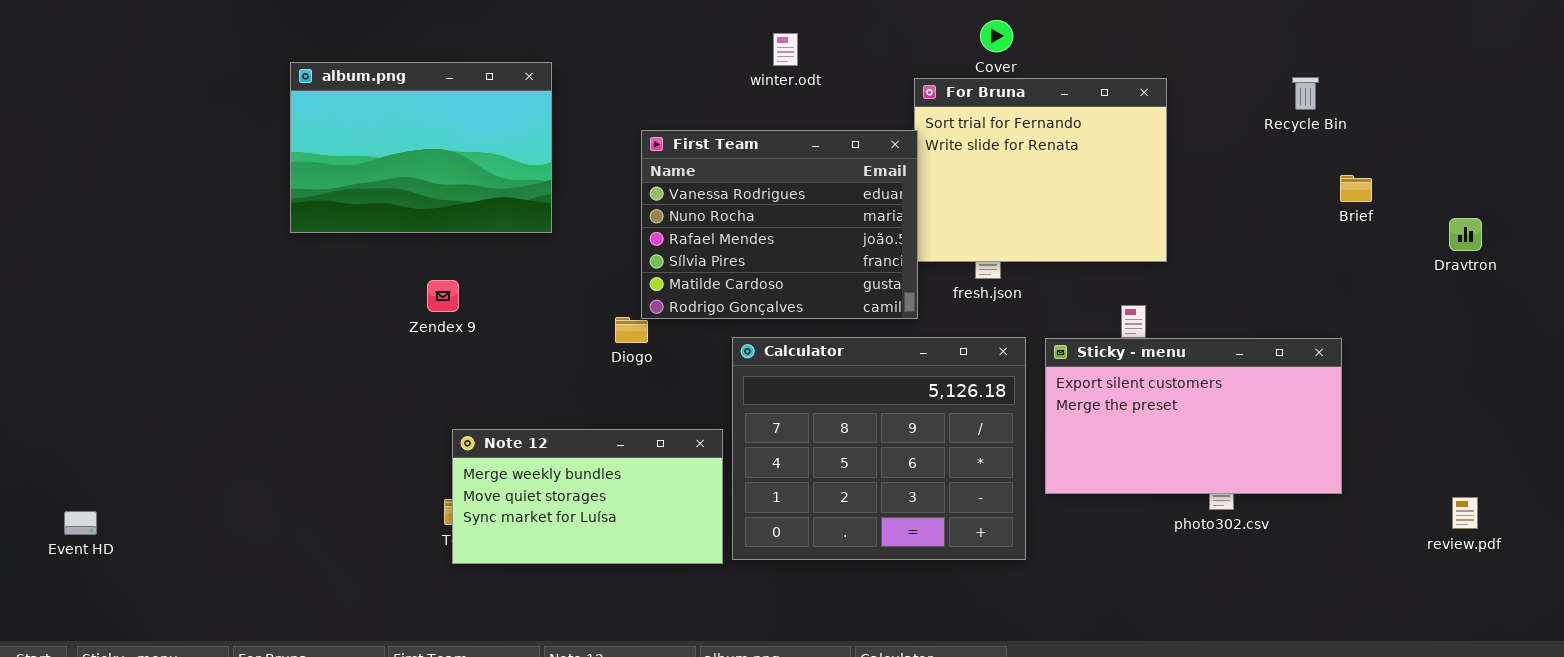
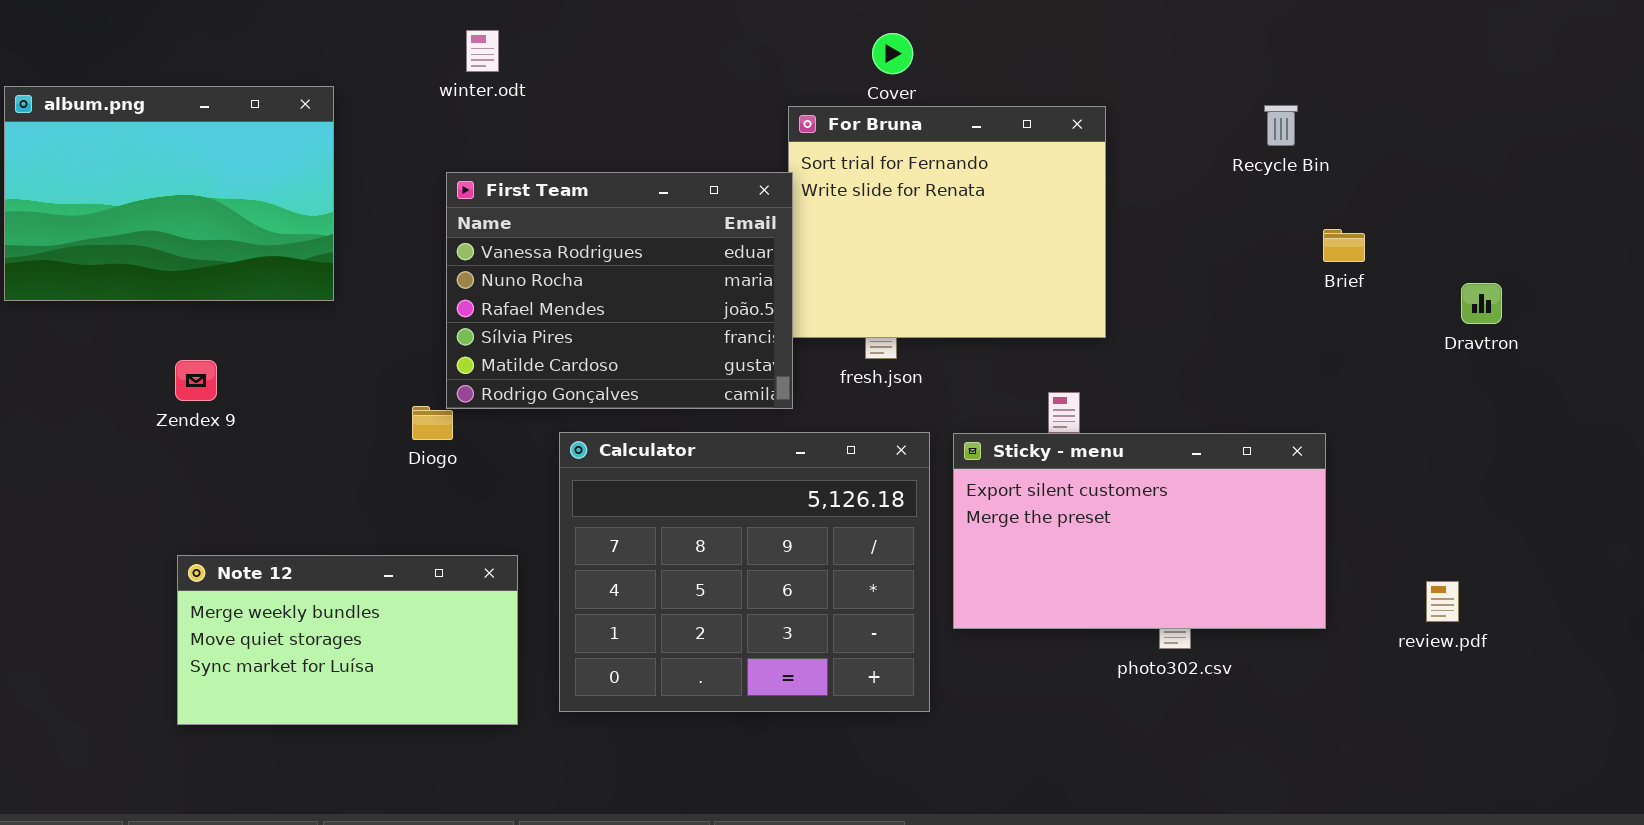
winter.odt: [773,33,798,66] -> [466,30,499,72], moved
Note 12: [452,429,723,564] -> [177,555,518,725], moved
review.pdf: [1452,497,1478,529] -> [1426,581,1459,622], moved

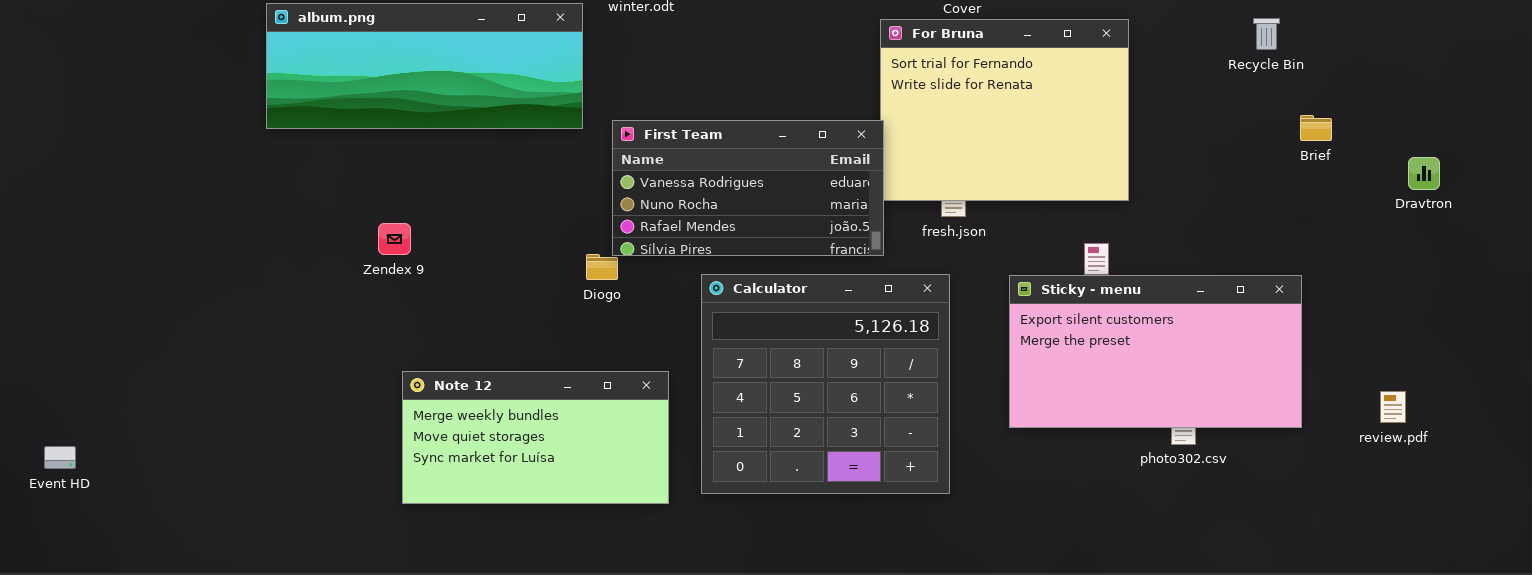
album.png: [4,86,334,301] -> [266,3,583,129], resized
First Team: [446,172,793,409] -> [612,120,884,256], resized
Zendex 9: [175,360,217,401] -> [378,223,411,255], moved
Calculator: [559,432,930,712] -> [701,274,950,494], resized

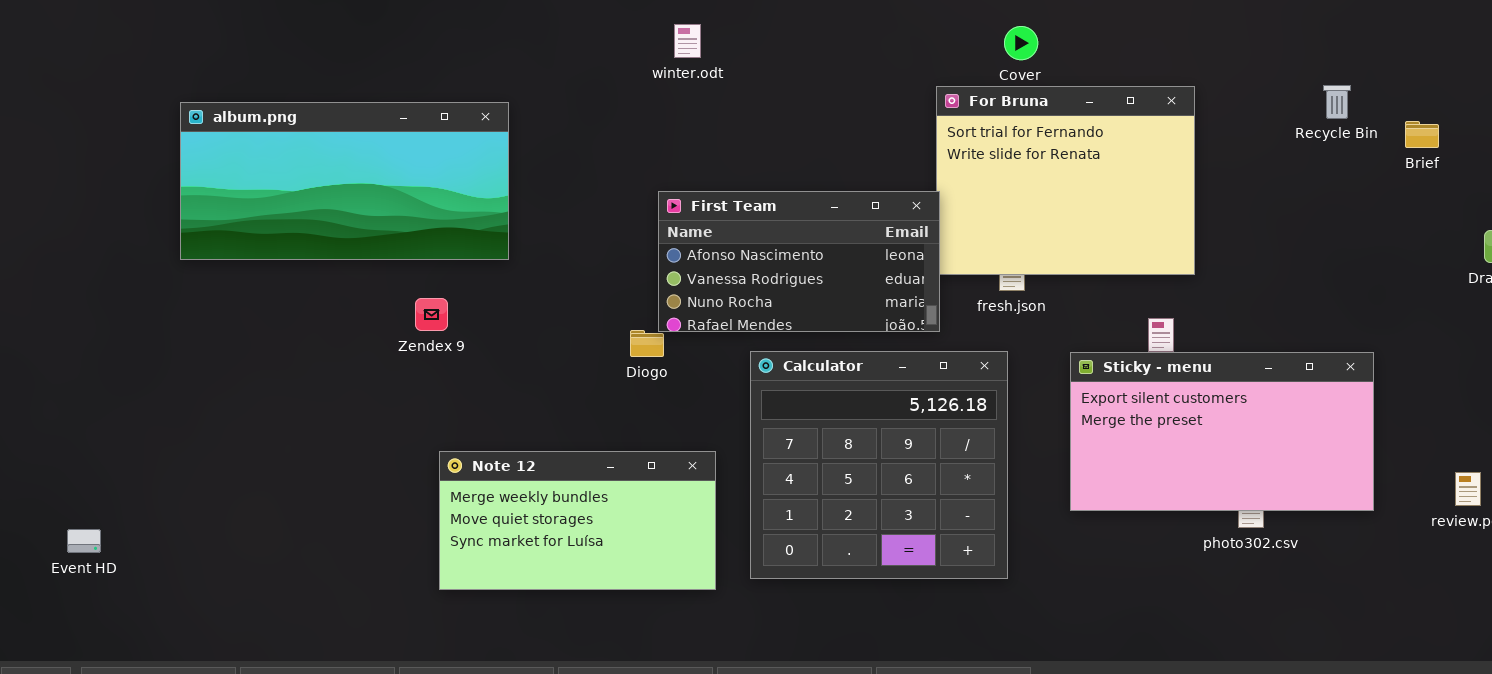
album.png: [266,3,583,129] -> [180,102,509,260], moved, resized
Brief: [1300,115,1332,141] -> [1405,121,1439,148], moved
First Team: [612,120,884,256] -> [658,191,940,332], scrolled up 1 row

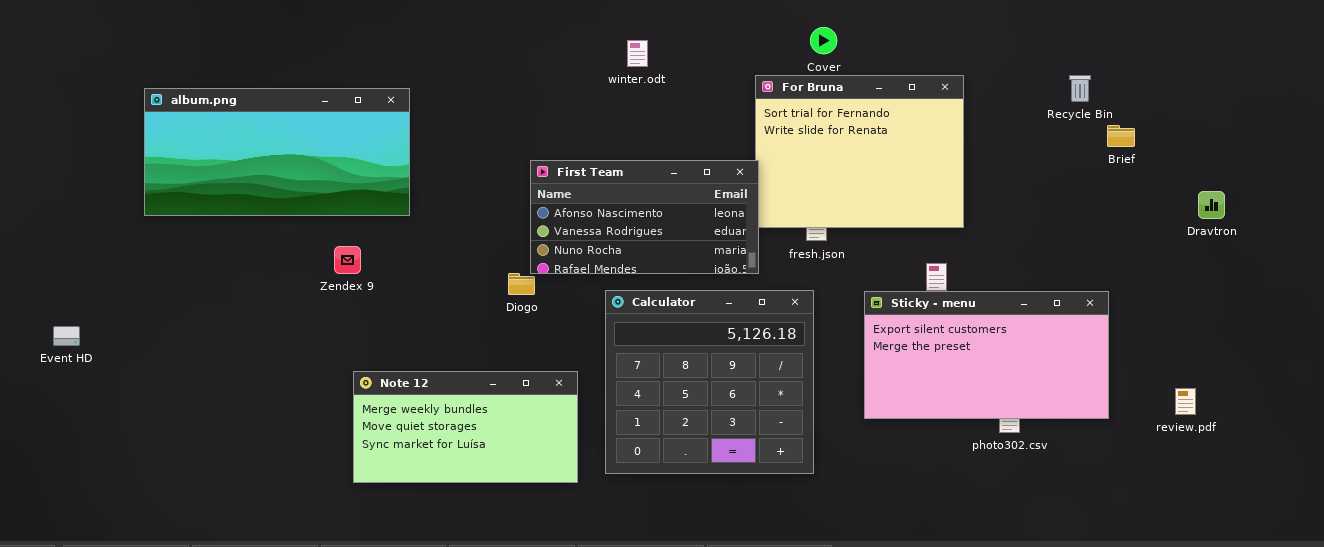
winter.odt: [674,24,701,58] -> [627,40,648,67], moved
Brief: [1405,121,1439,148] -> [1107,125,1135,147], moved
Event HD: [67,529,101,553] -> [53,326,80,346], moved

